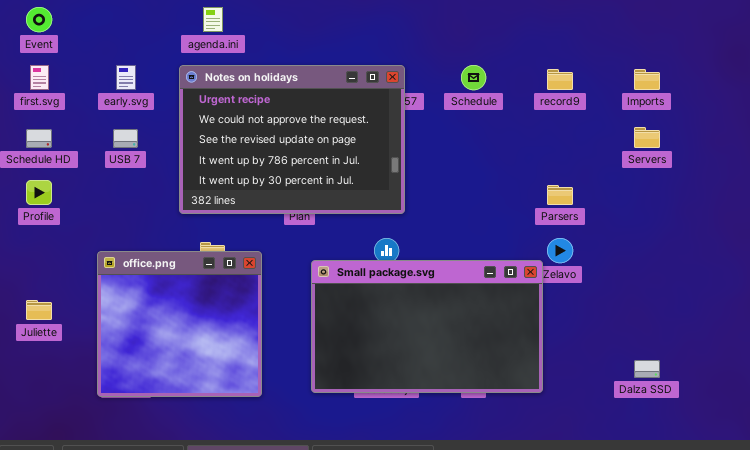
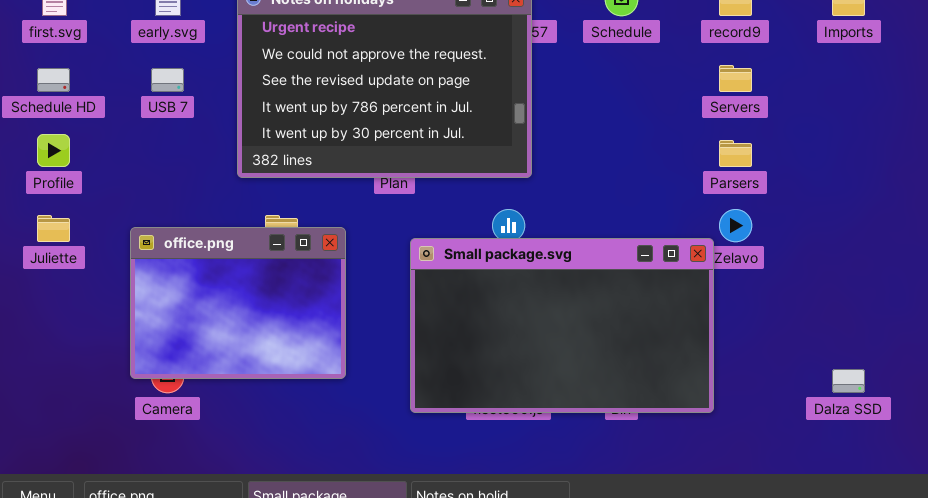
Servers: [634,127,660,148] -> [719,65,752,92], moved
office.png: [97,251,262,397] -> [130,227,346,379], resized
Juliette: [26,300,52,320] -> [37,215,70,242], moved

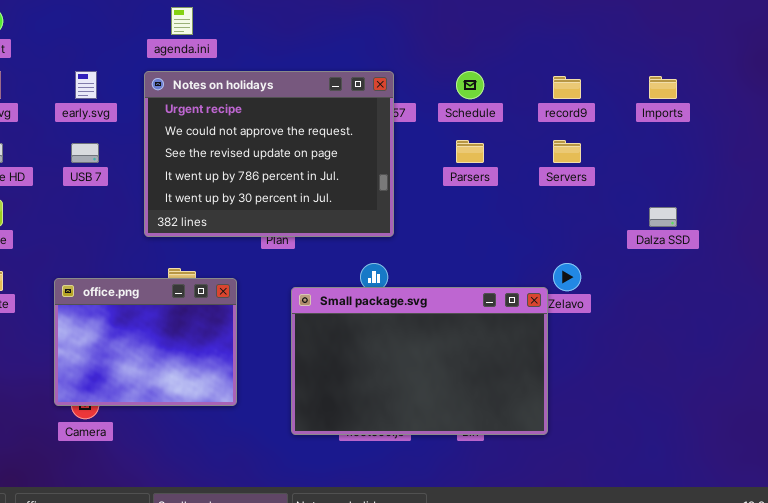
Parsers: [719,140,752,167] -> [456,140,484,163], moved
Dalza SSD: [832,369,865,393] -> [649,207,677,227], moved

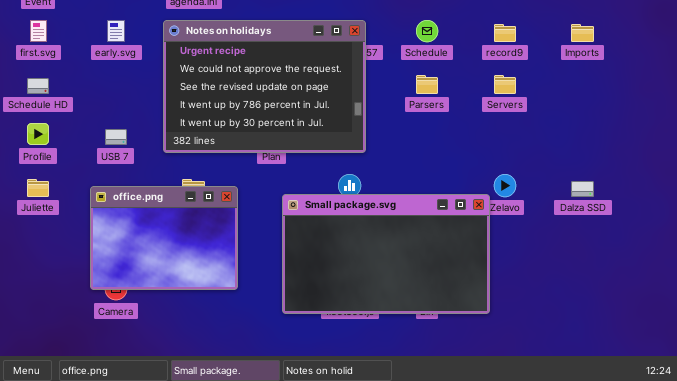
USB 7: [71,143,99,163] -> [105,129,127,145], moved
Dalza SSD: [649,207,677,227] -> [571,181,594,197], moved

